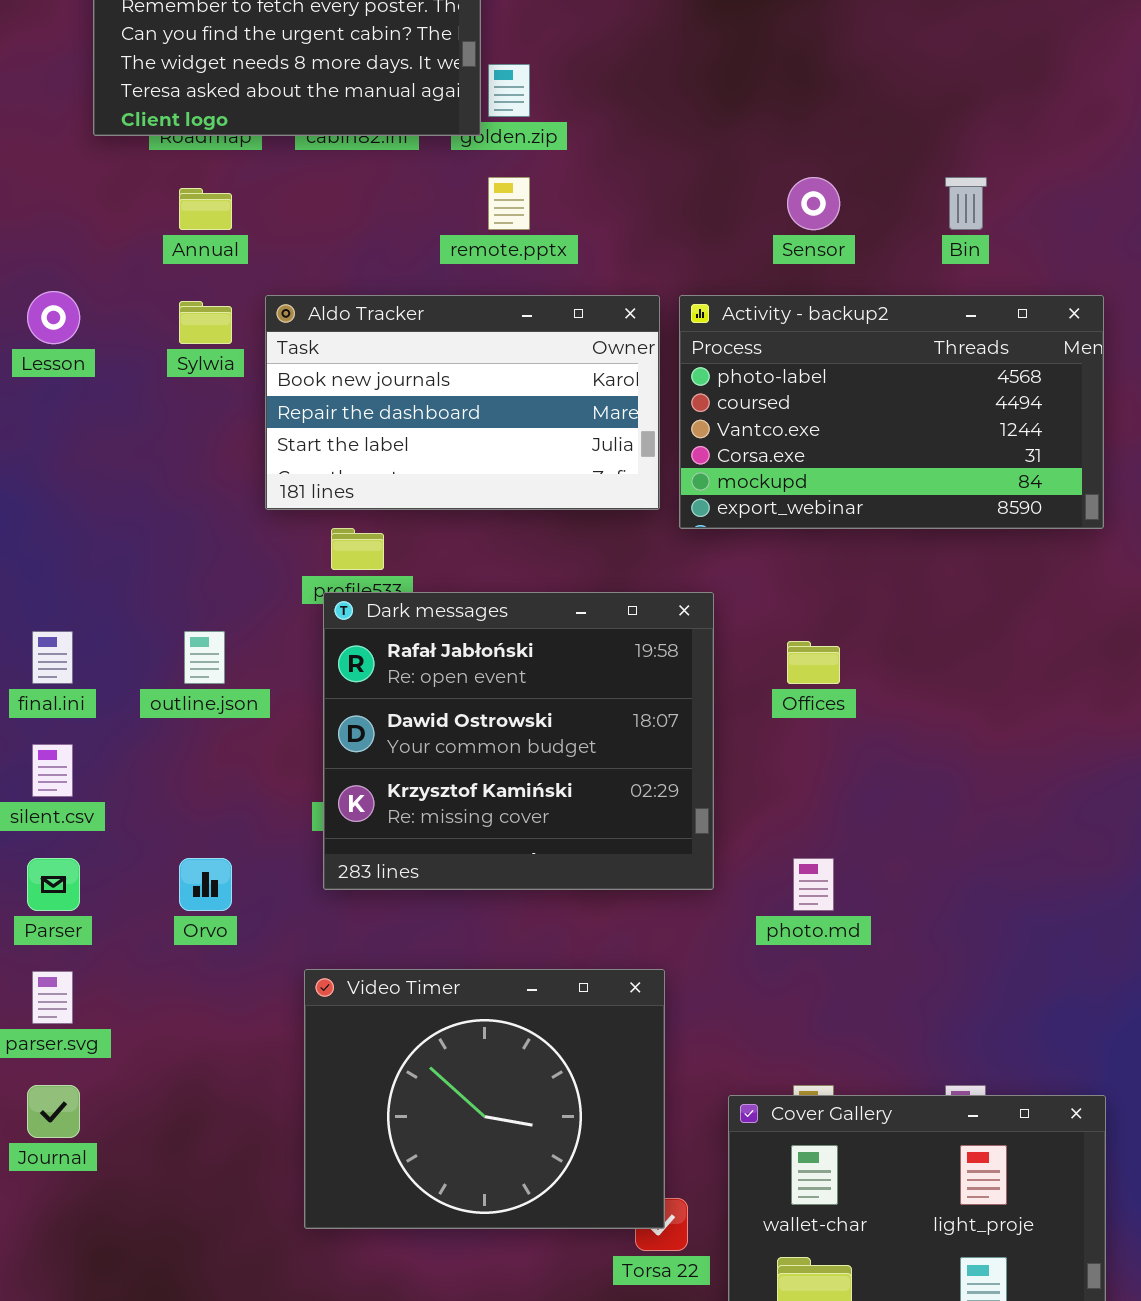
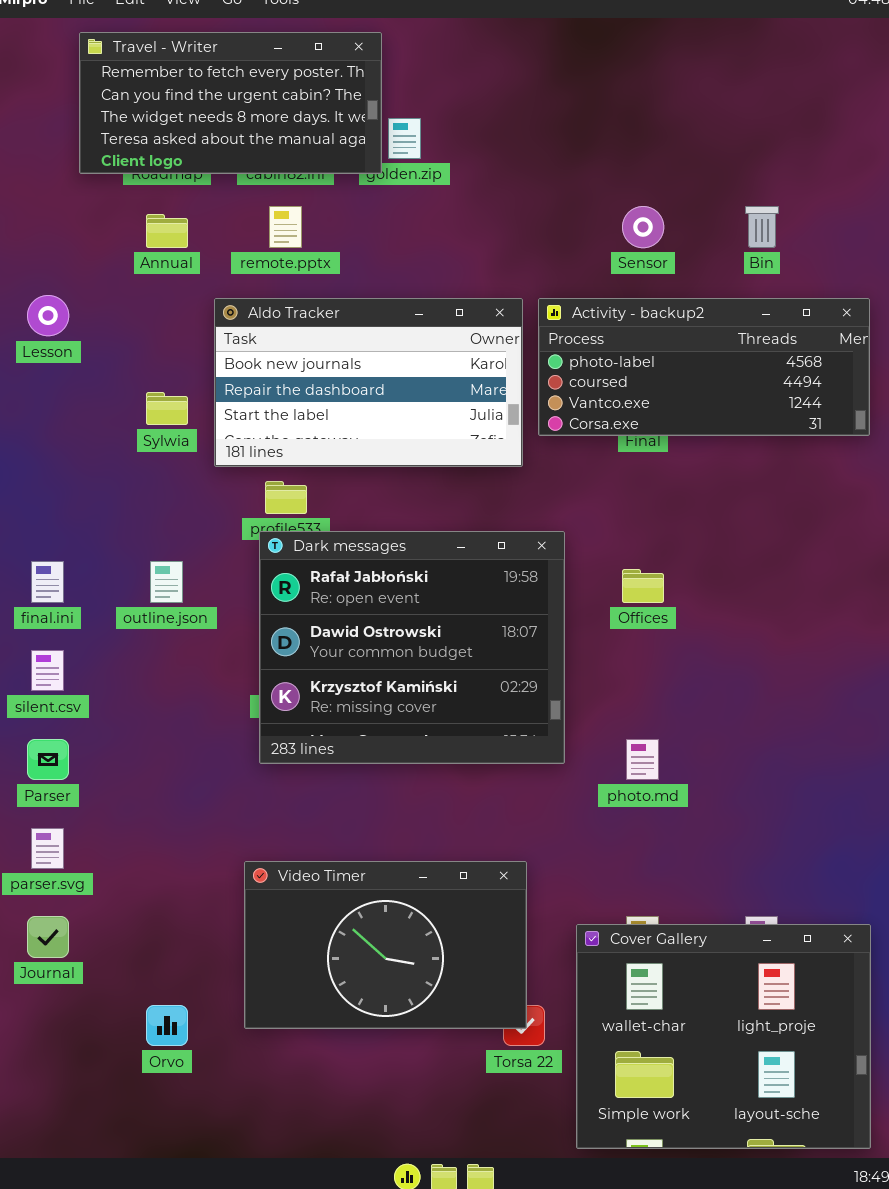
remote.pptx: [488,177,530,230] -> [269,206,302,248], moved
Activity - backup2: [679,295,1104,529] -> [538,298,870,436], resized
Sylwia: [179,301,232,344] -> [146,392,188,425], moved
Orvo: [179,858,232,911] -> [146,1005,188,1046], moved
Video Timer: [304,969,665,1229] -> [244,861,527,1029], resized

